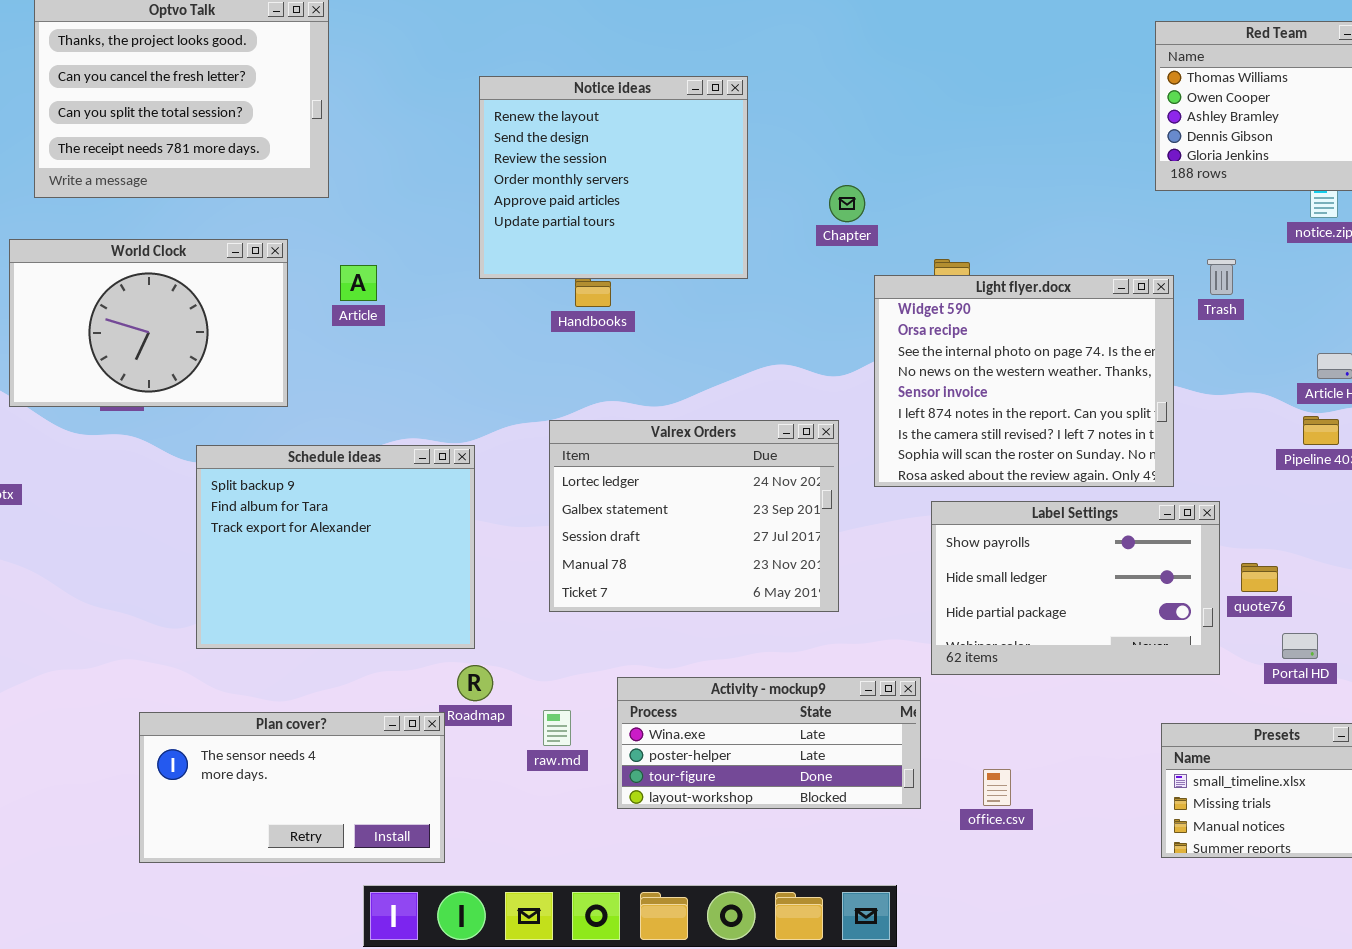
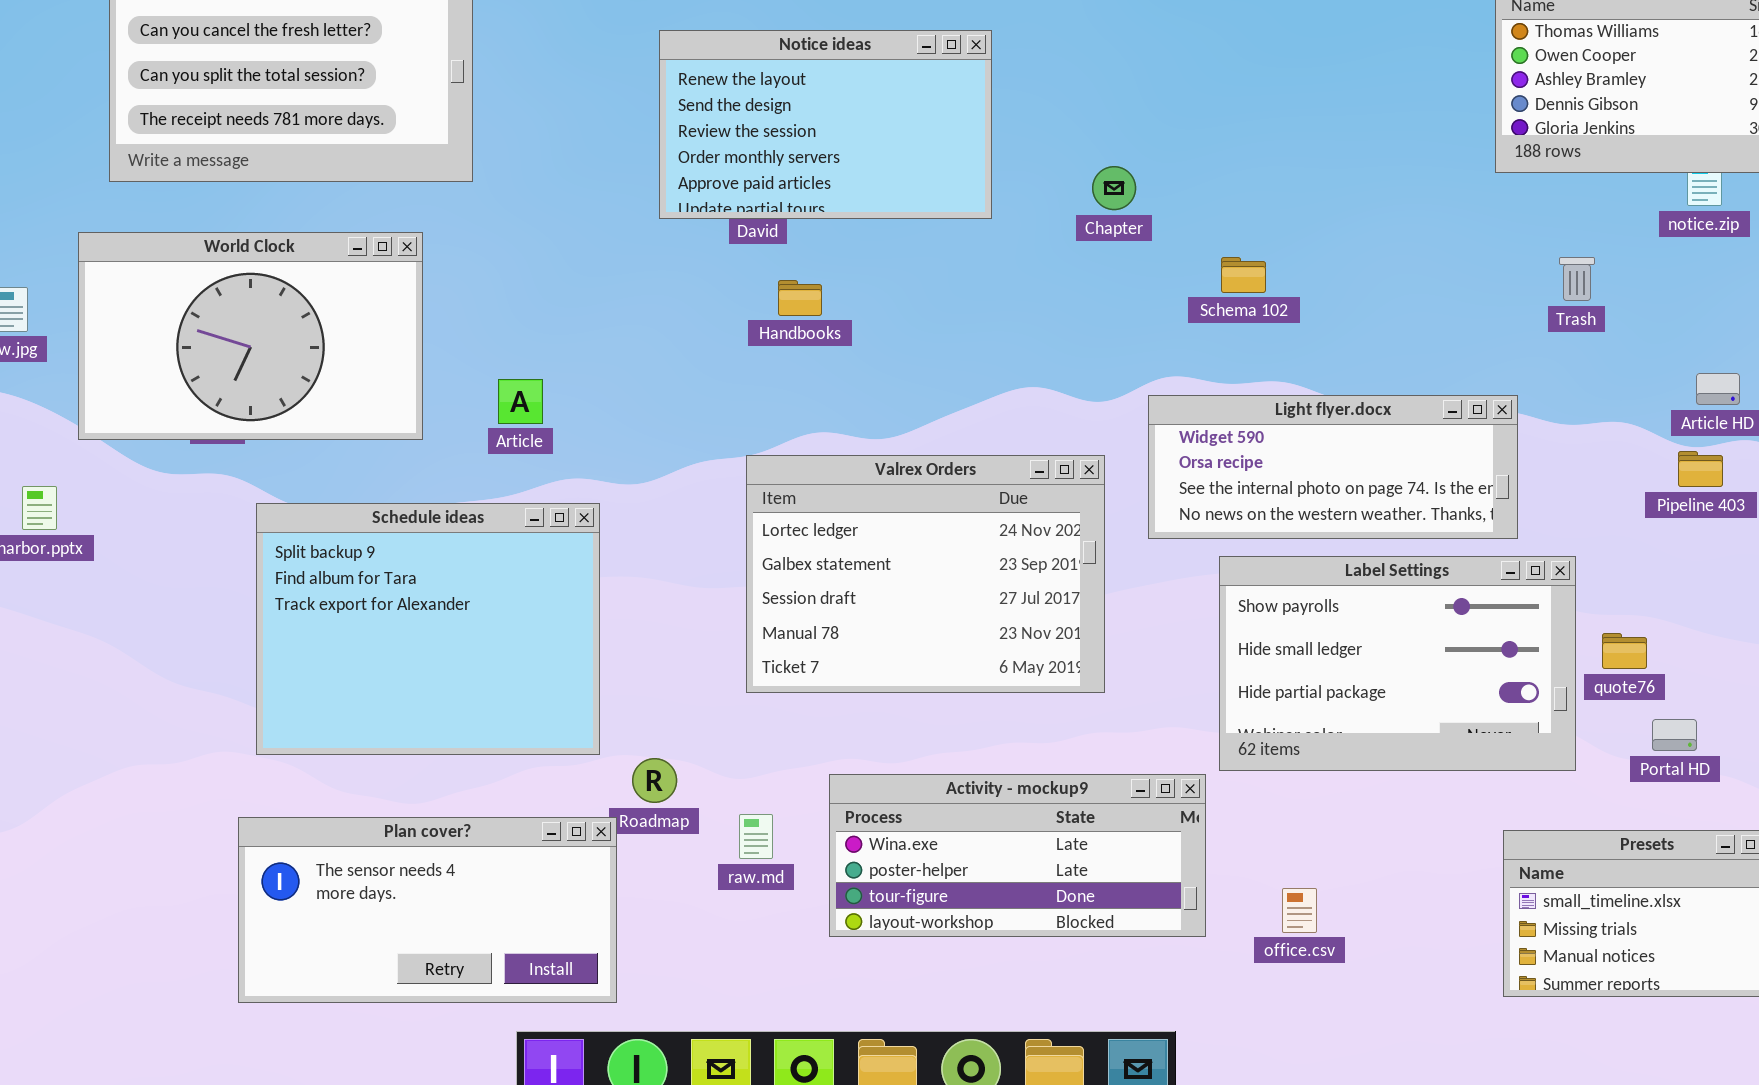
Notice ideas: [479,76,748,279] -> [659,30,992,219], resized
Article: [340,265,377,301] -> [498,379,543,424], moved
Light flyer.docx: [874,275,1174,487] -> [1148,395,1518,539], resized
Schedule ideas: [196,445,475,649] -> [256,503,600,755], moved

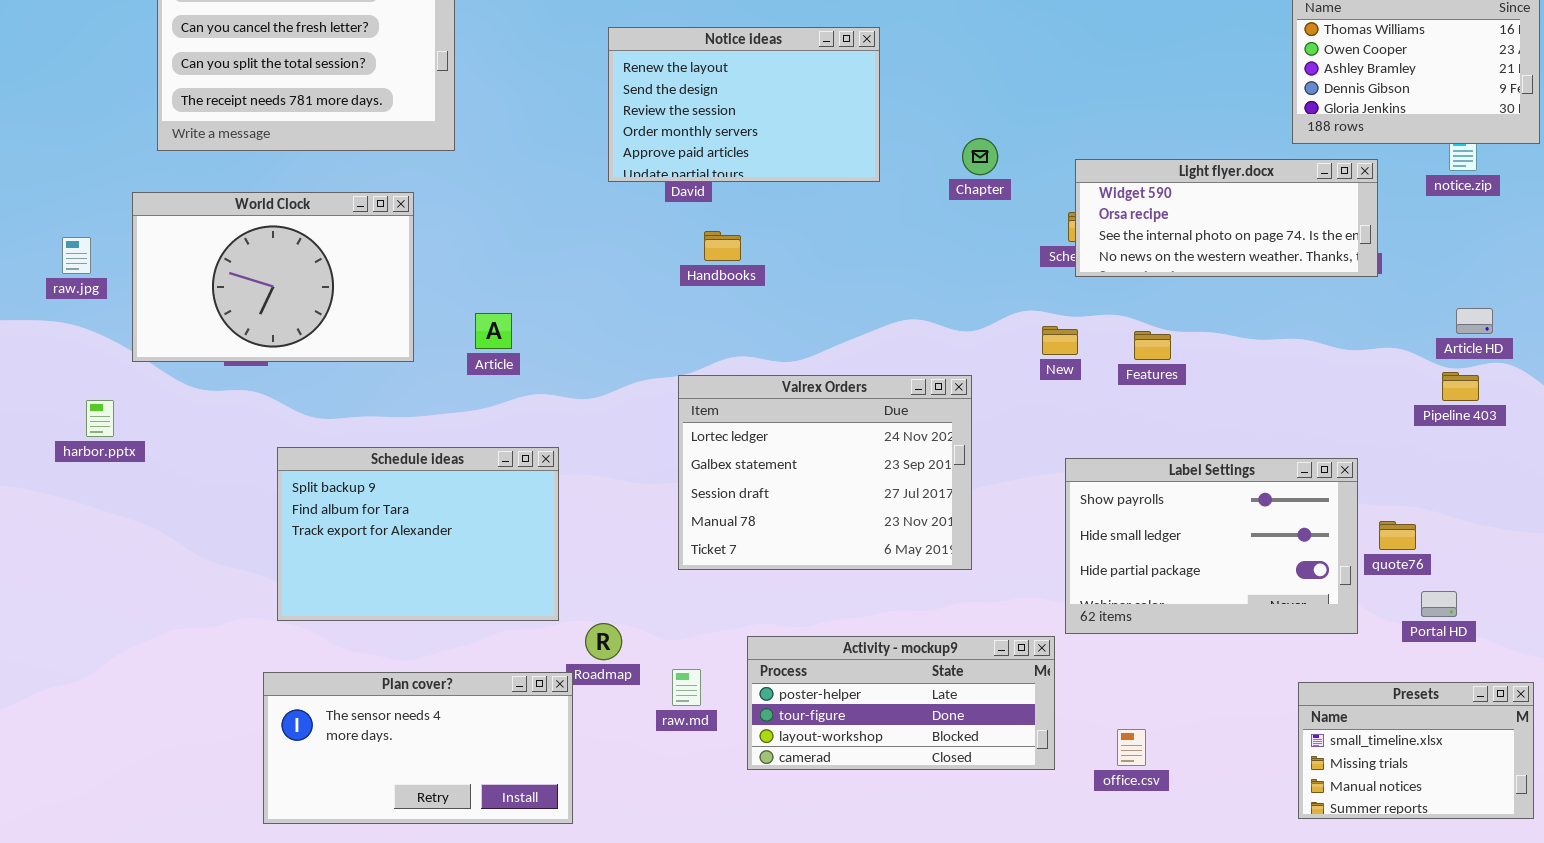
Light flyer.docx: [1148,395,1518,539] -> [1075,159,1378,277], moved
Schedule ideas: [256,503,600,755] -> [277,447,559,621], resized
Activity - mockup9: [829,774,1206,937] -> [747,636,1055,770], scrolled down 1 row

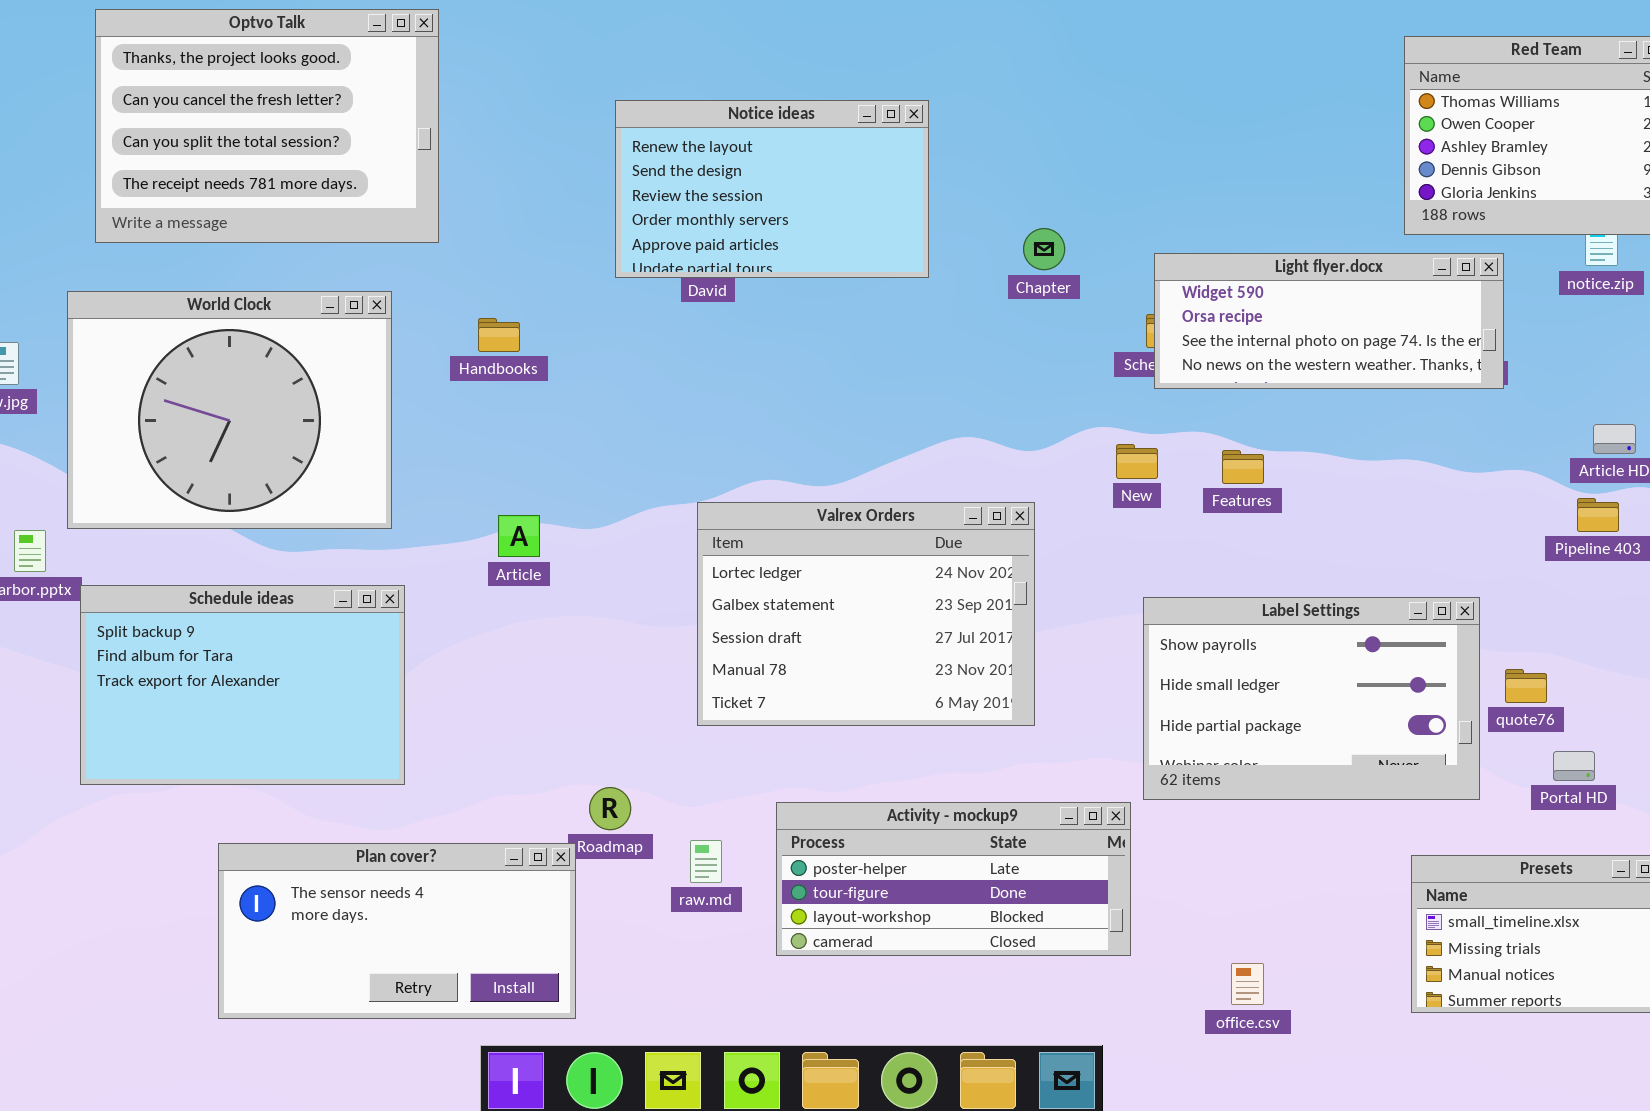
World Clock: [132,192,414,362] -> [67,291,392,529], resized
Handbooks: [704,231,741,261] -> [478,318,520,352], moved
Article: [475,313,512,349] -> [498,515,540,557], moved
Schedule ideas: [277,447,559,621] -> [80,585,405,785], moved
office.csv: [1117,729,1146,766] -> [1231,963,1264,1005], moved

